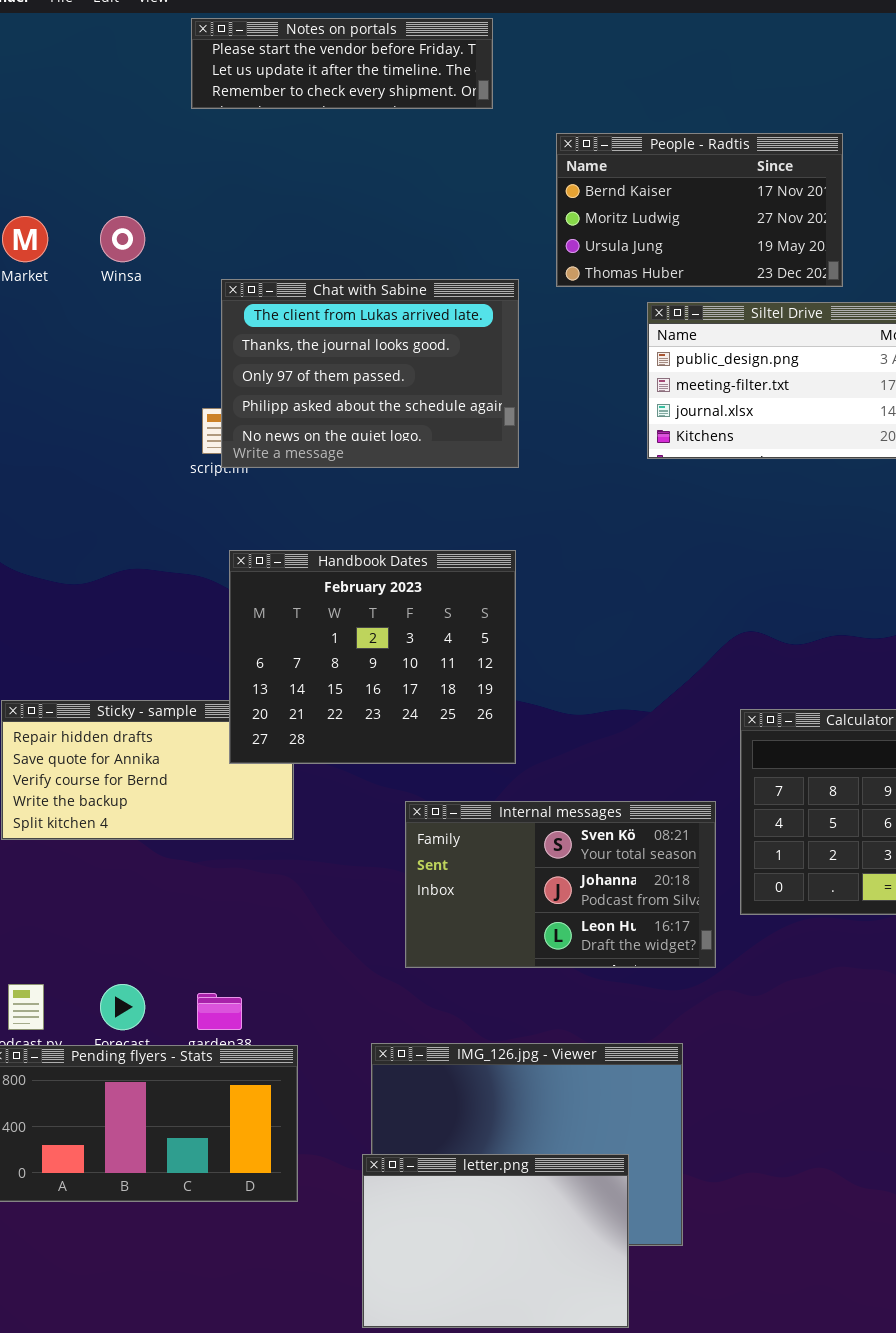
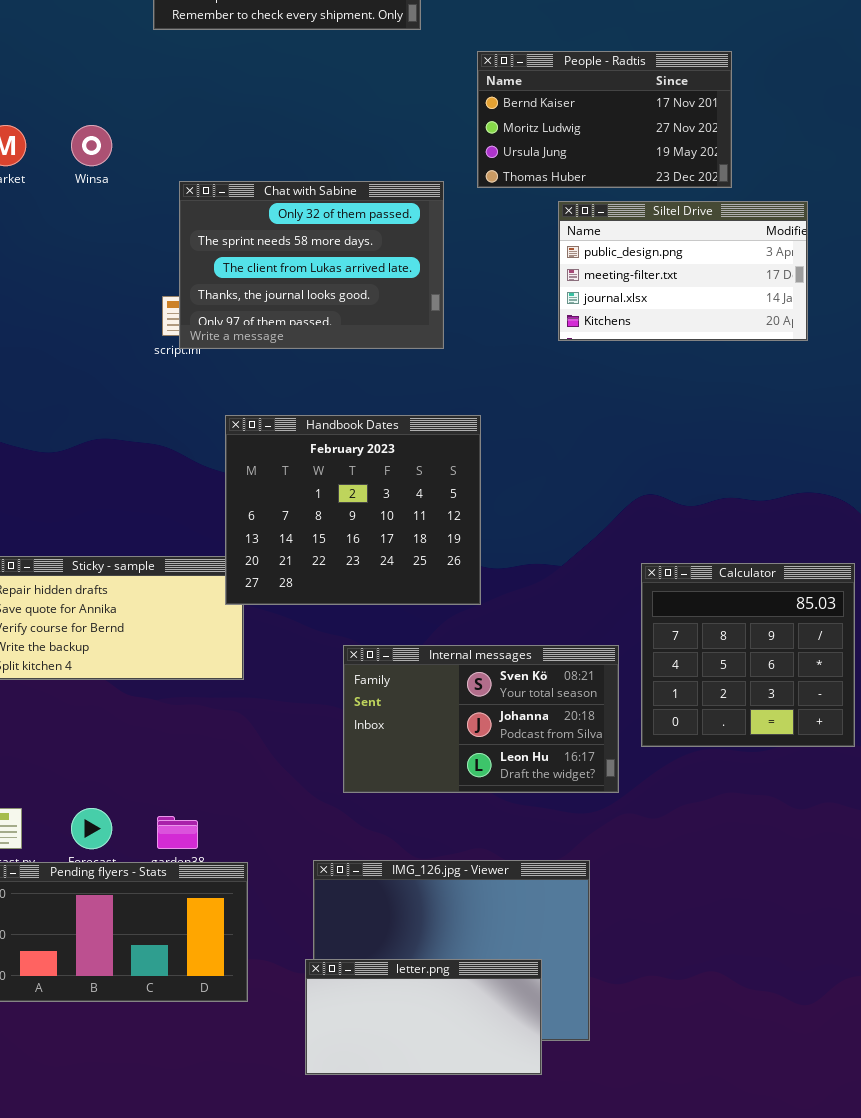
Chat with Sabine: [221,279,519,468] -> [179,181,444,349], scrolled up 2 rows
Handbook Dates: [229,550,516,764] -> [225,415,481,605], moved
letter.png: [362,1154,629,1328] -> [305,959,542,1075], resized

